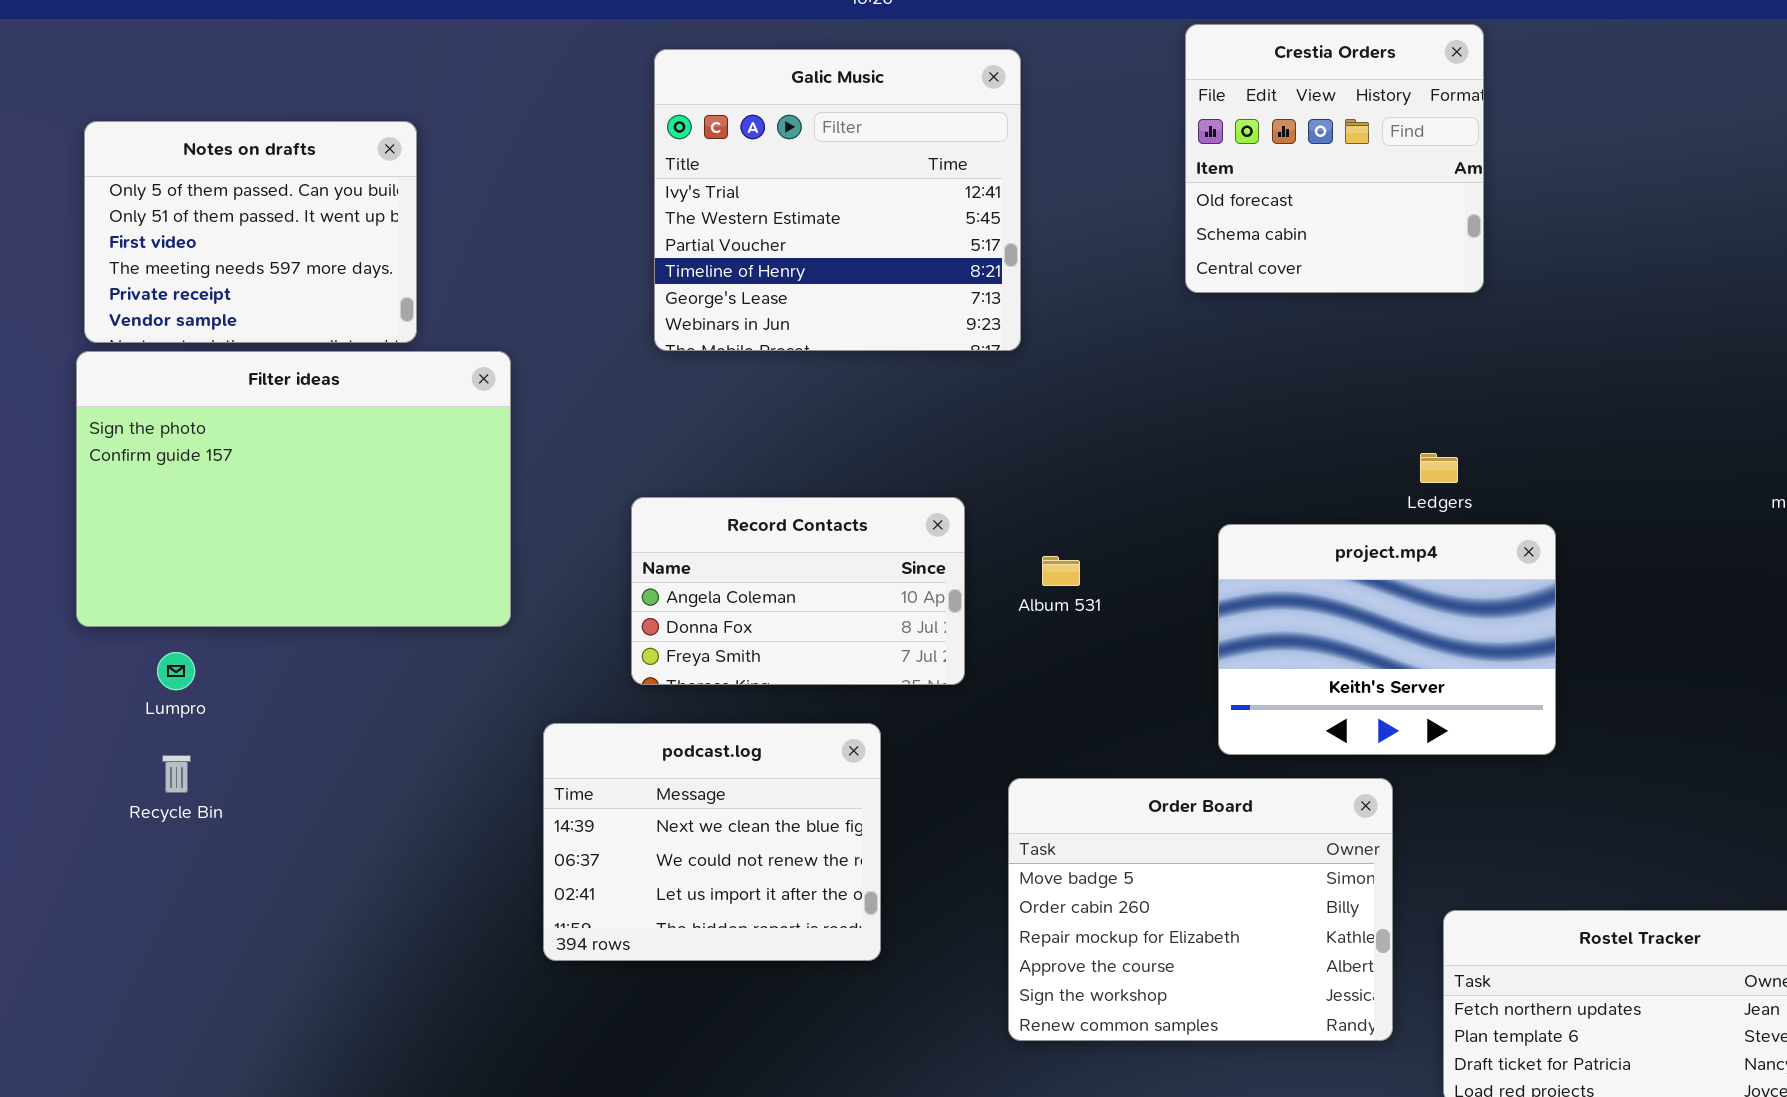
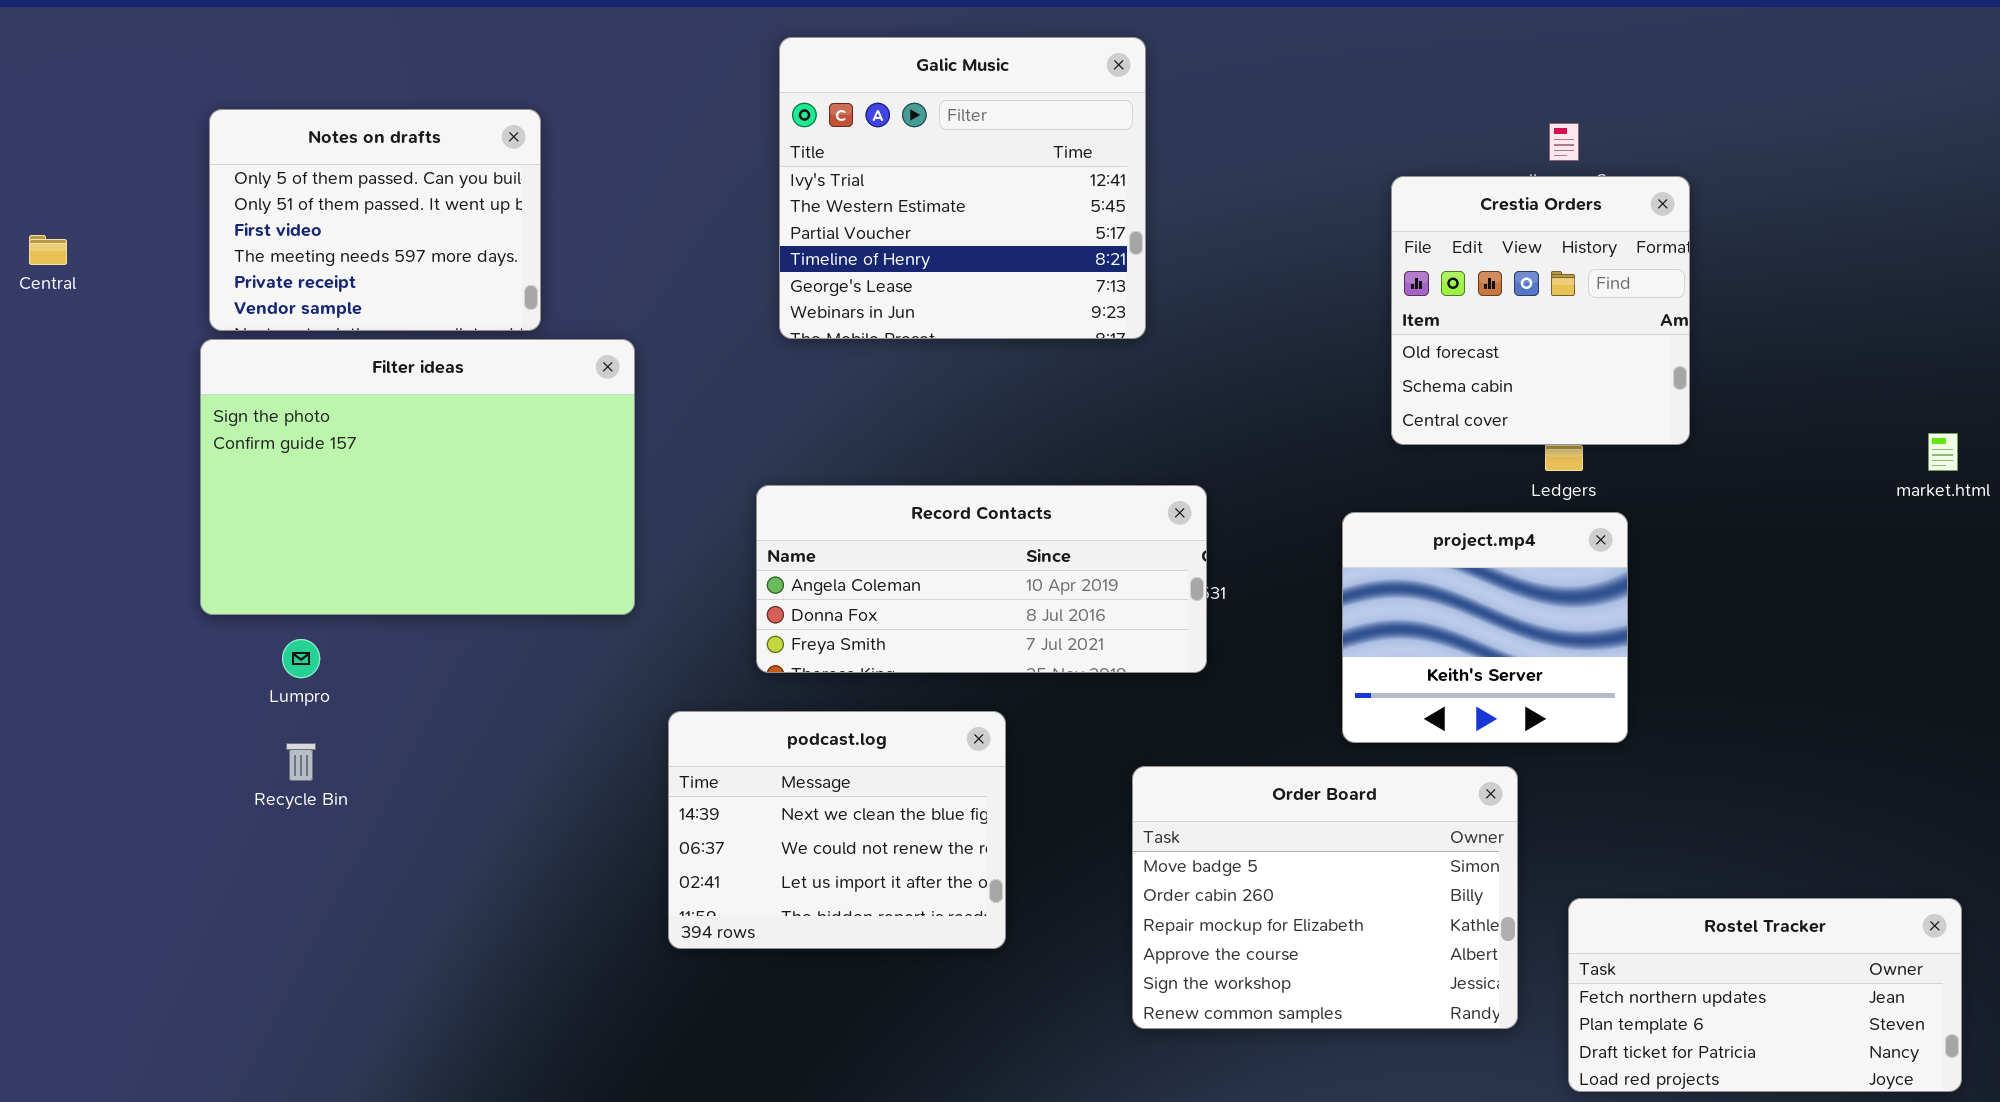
Crestia Orders: [1185,24,1484,293] -> [1391,176,1690,445], moved
Record Contacts: [631,497,965,685] -> [756,485,1207,673], resized
project.mp4: [1218,524,1556,755] -> [1342,512,1628,743], resized

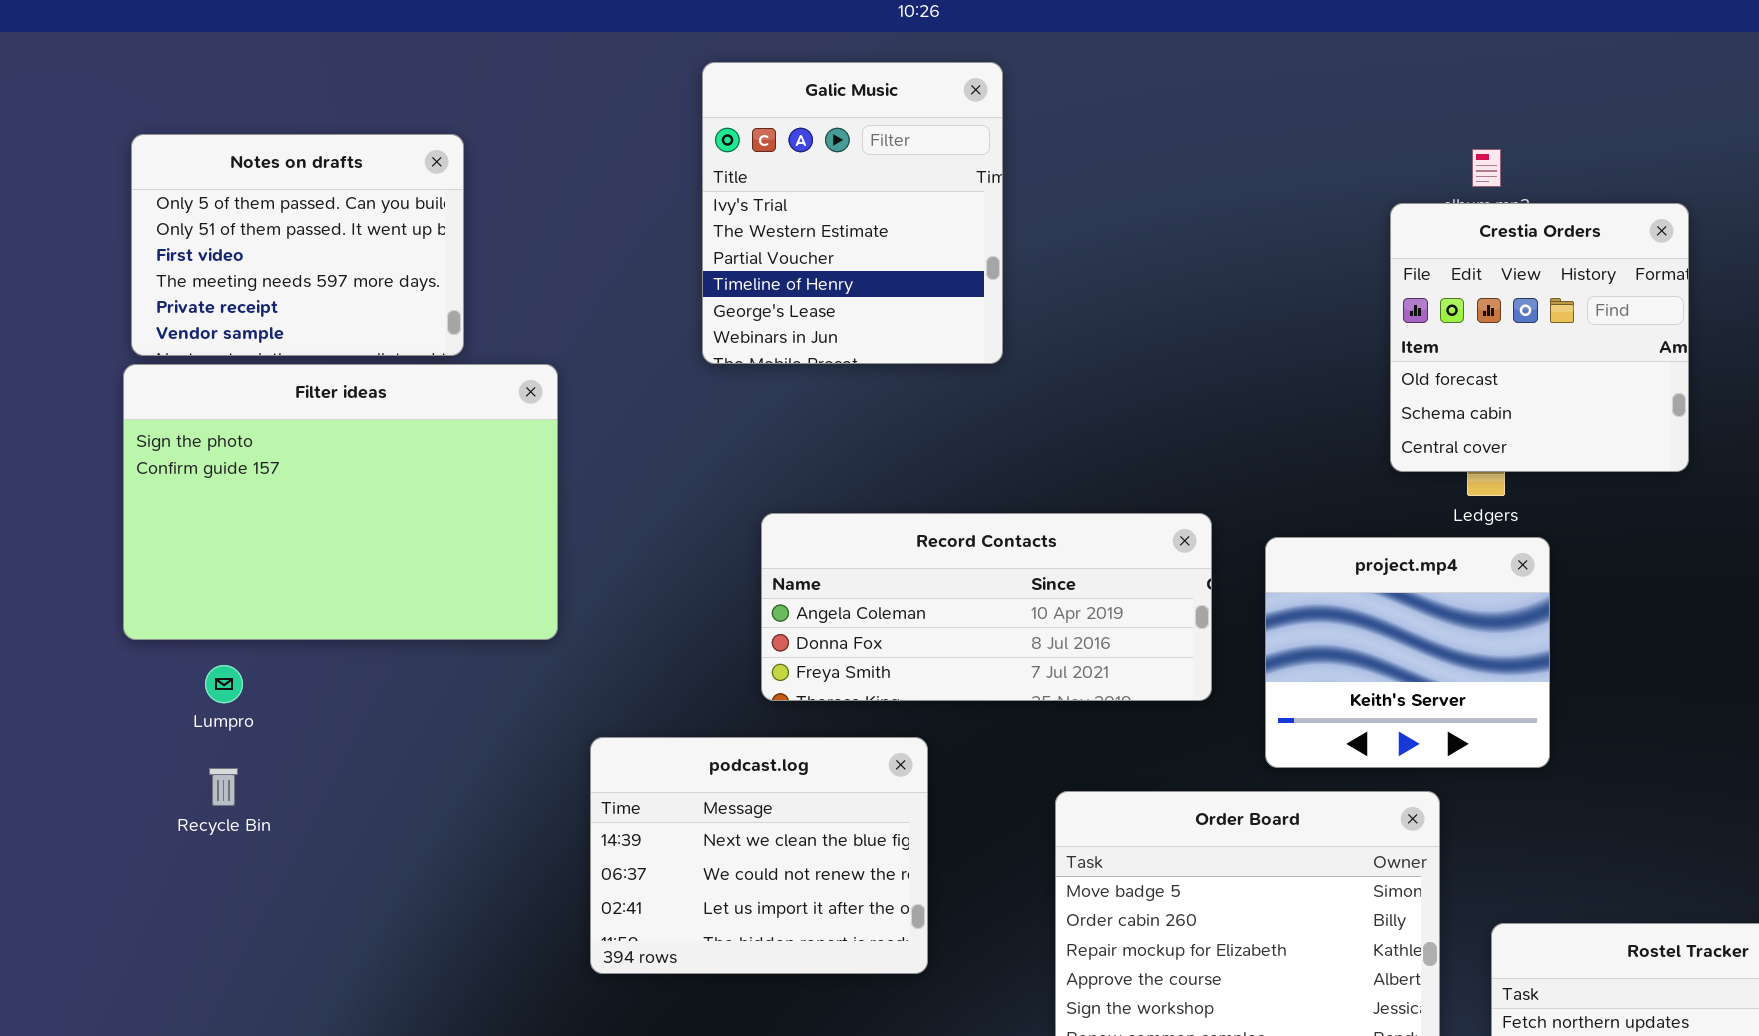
Galic Music: [779,37,1146,339] -> [702,62,1003,364], resized
Crestia Orders: [1391,176,1690,445] -> [1390,203,1689,472], moved
Record Contacts: [756,485,1207,673] -> [761,513,1212,701], moved

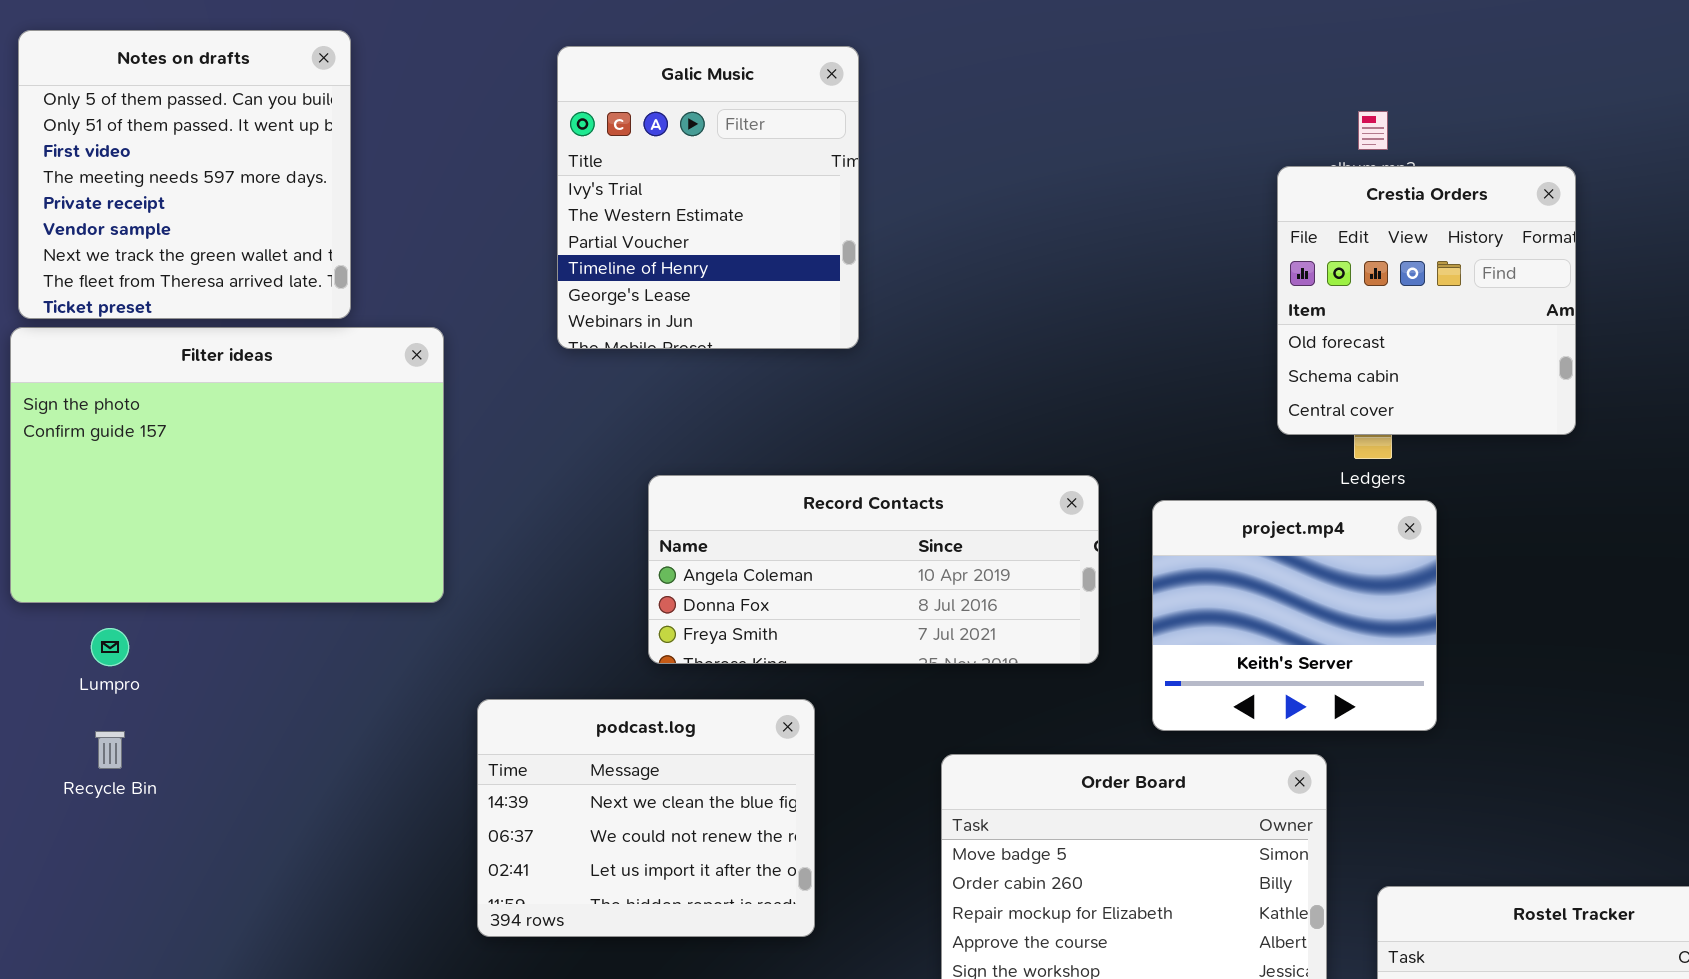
Galic Music: [702,62,1003,364] -> [557,46,859,349], moved
Notes on drafts: [131,134,464,356] -> [18,30,351,319], resized

